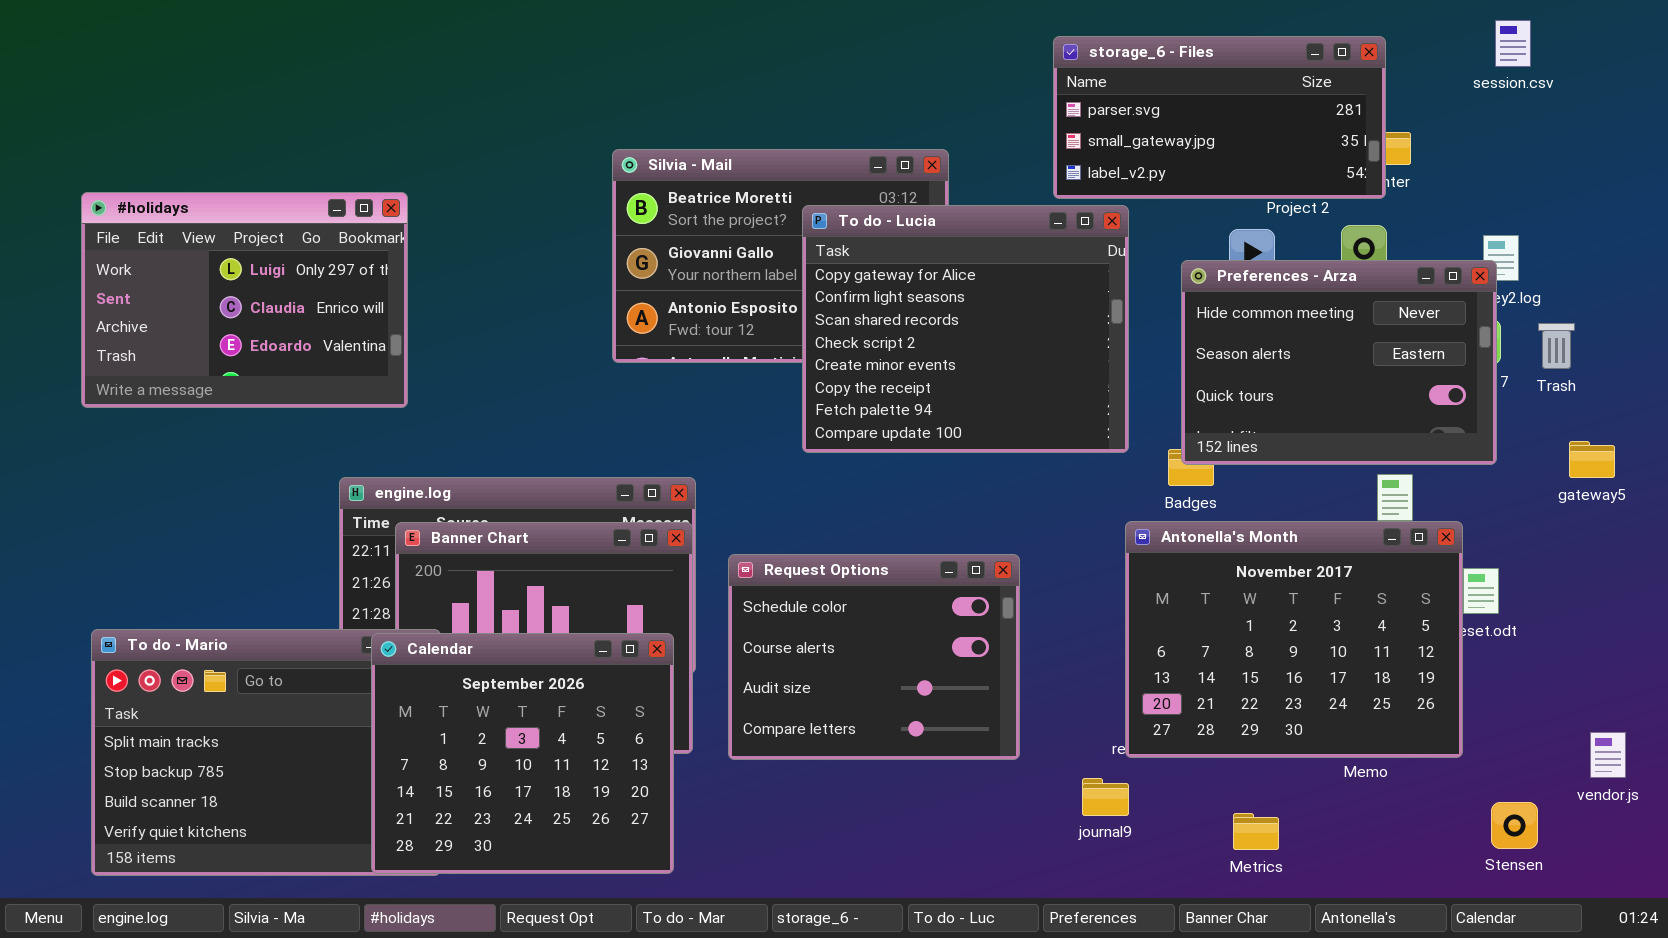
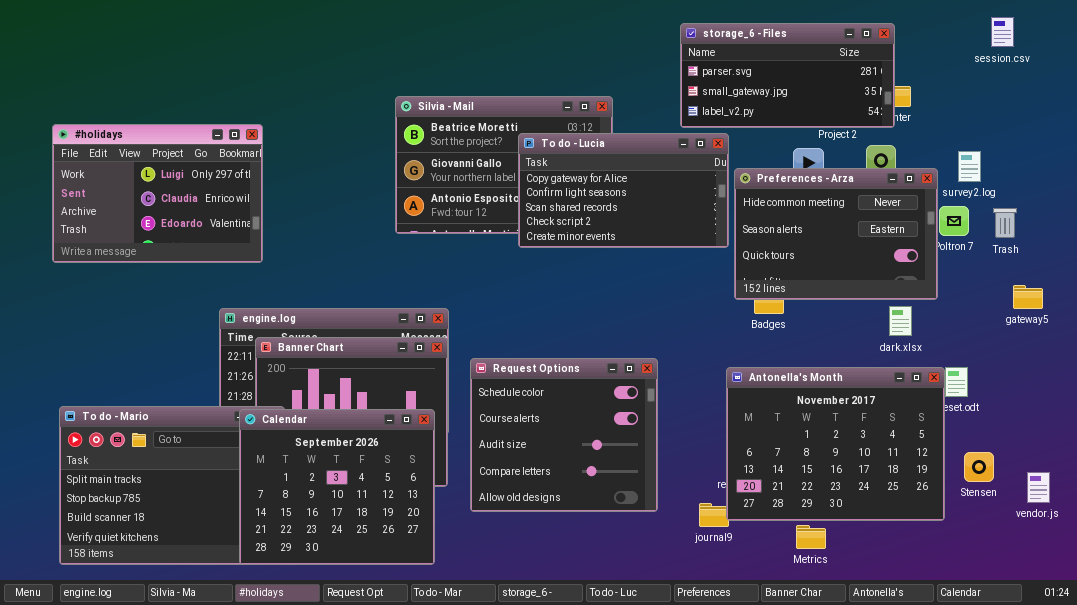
session.csv: [1495,20,1531,67] -> [991,17,1014,47], moved
To do - Lucia: [802,205,1129,453] -> [518,133,729,248], resized
Preferences - Arza: [1181,260,1497,465] -> [734,168,938,300], moved
Antonella's Month: [1125,521,1463,758] -> [726,367,945,521], moved
Request Options: [728,554,1020,760] -> [470,358,658,512], resized
Stensen: [1491,802,1538,849] -> [964,452,994,482], moved

